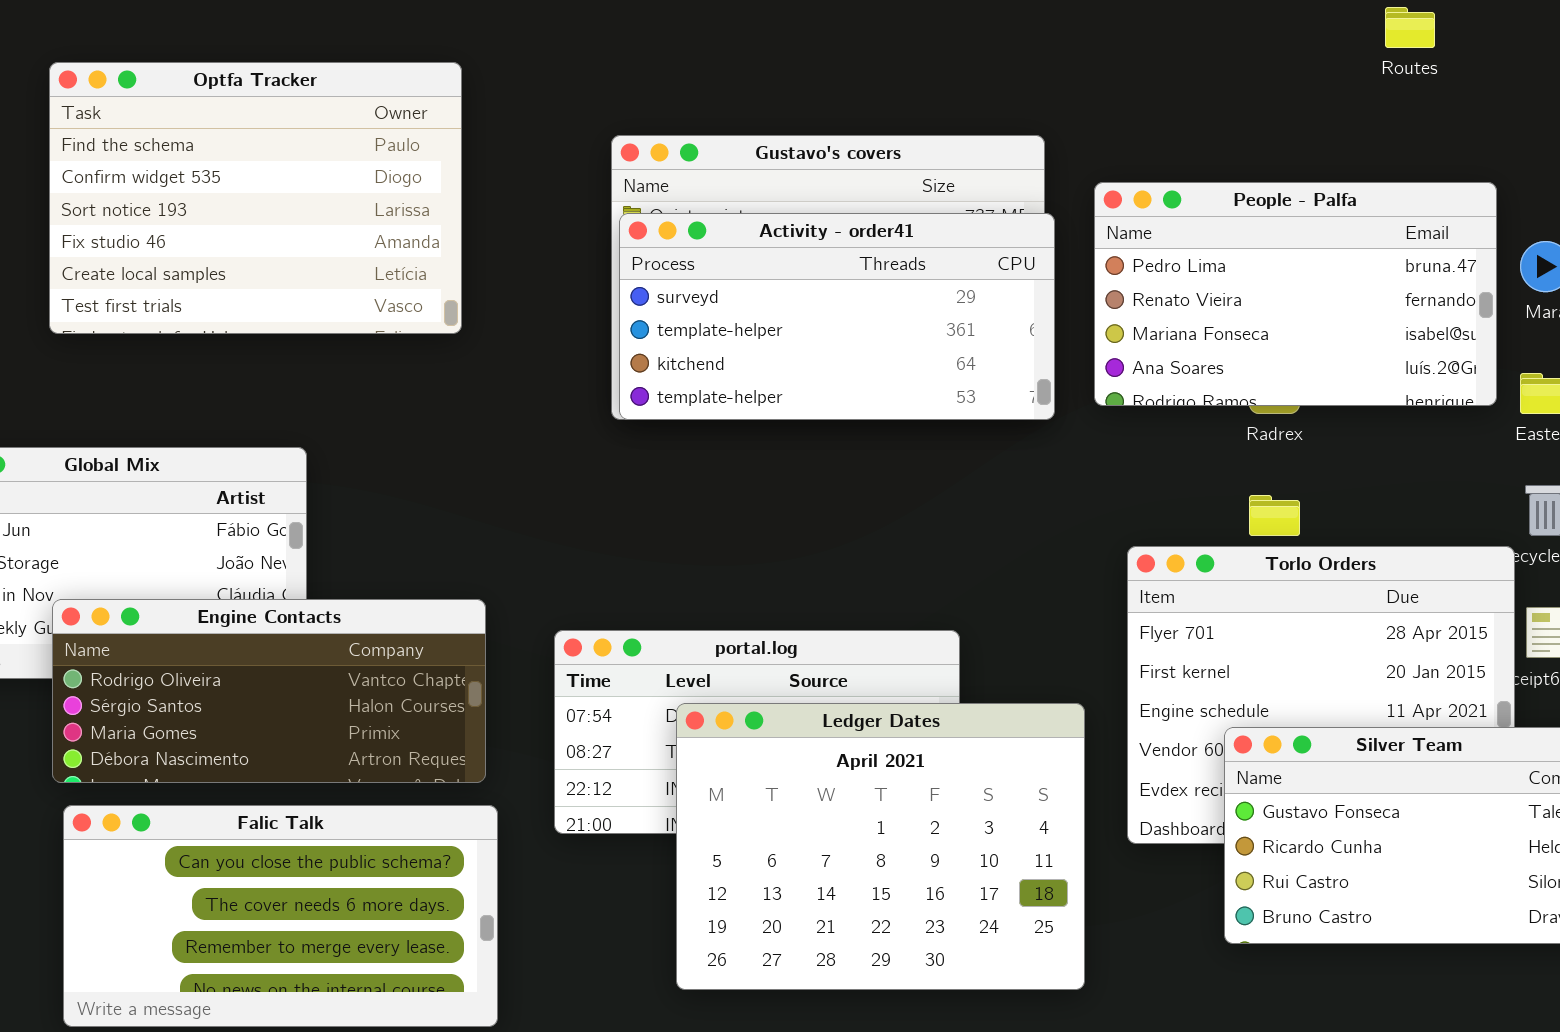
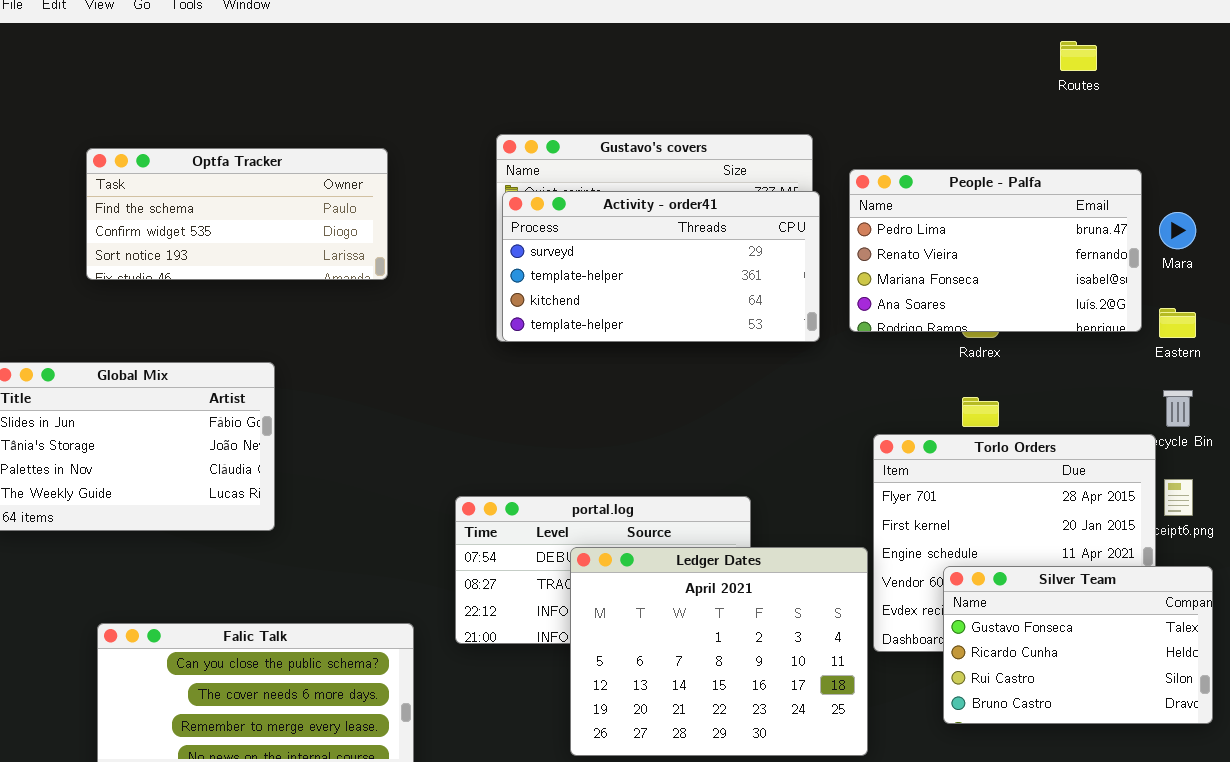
Optfa Tracker: [49,62,462,334] -> [86,148,388,280], resized
Engine Contacts: [52,599,486,783] -> none, closed
Ledger Dates: [676,703,1085,990] -> [570,547,868,756], moved

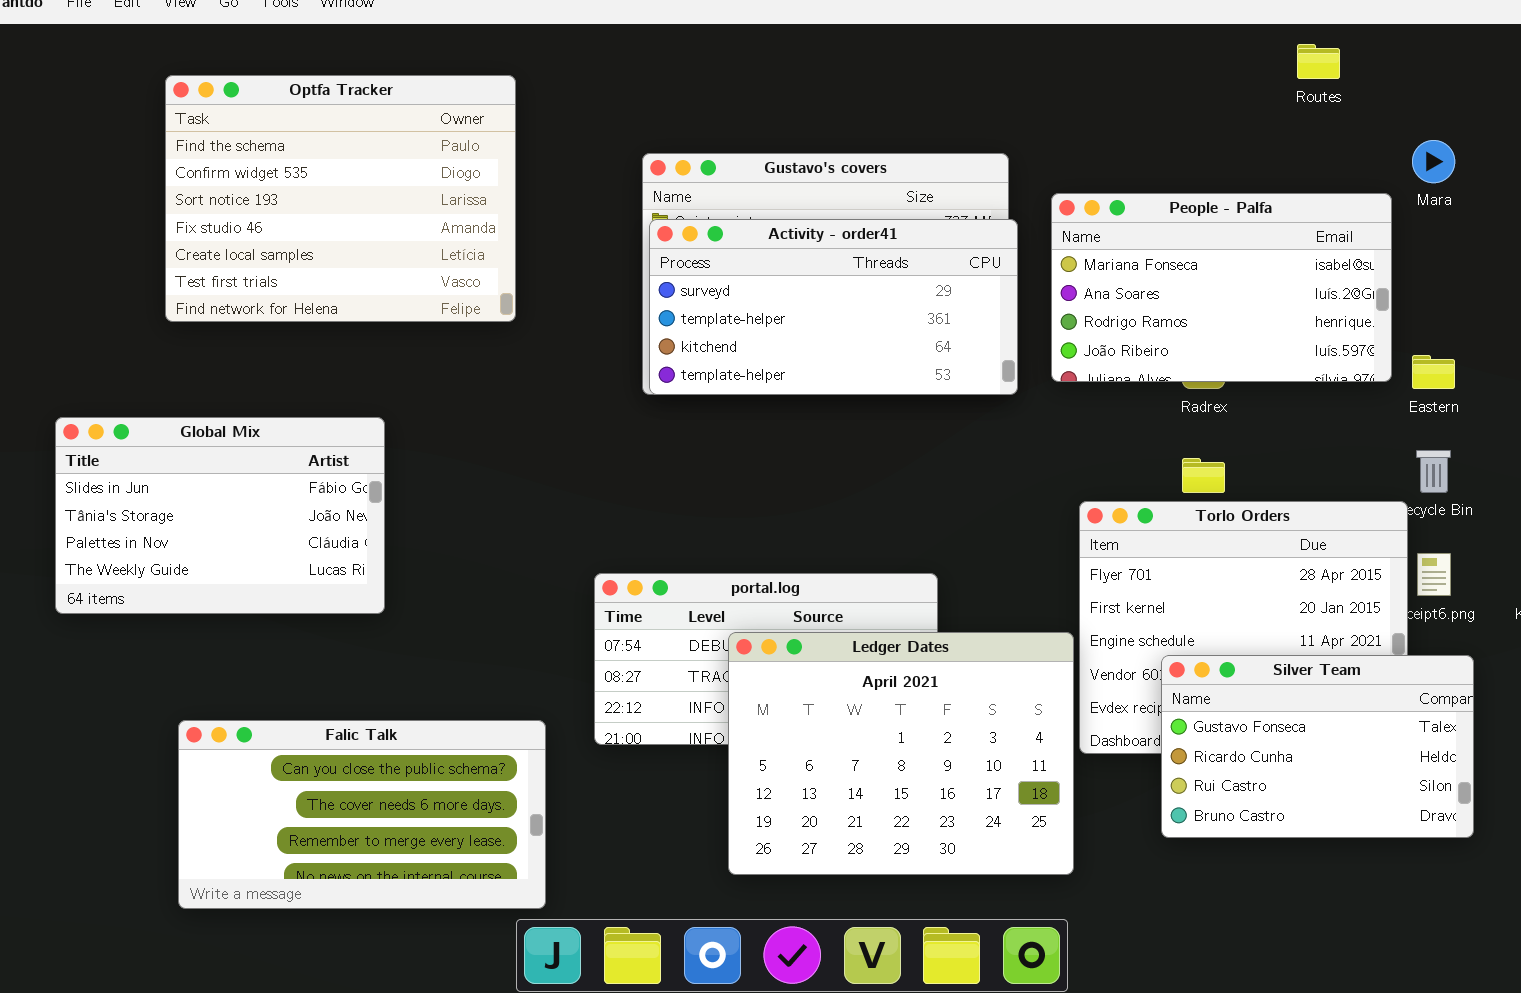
Optfa Tracker: [86,148,388,280] -> [165,75,516,322], resized
People - Palfa: [849,169,1142,332] -> [1051,193,1392,382], scrolled down 2 rows
Mara: [1159,212,1196,249] -> [1412,140,1455,183], moved

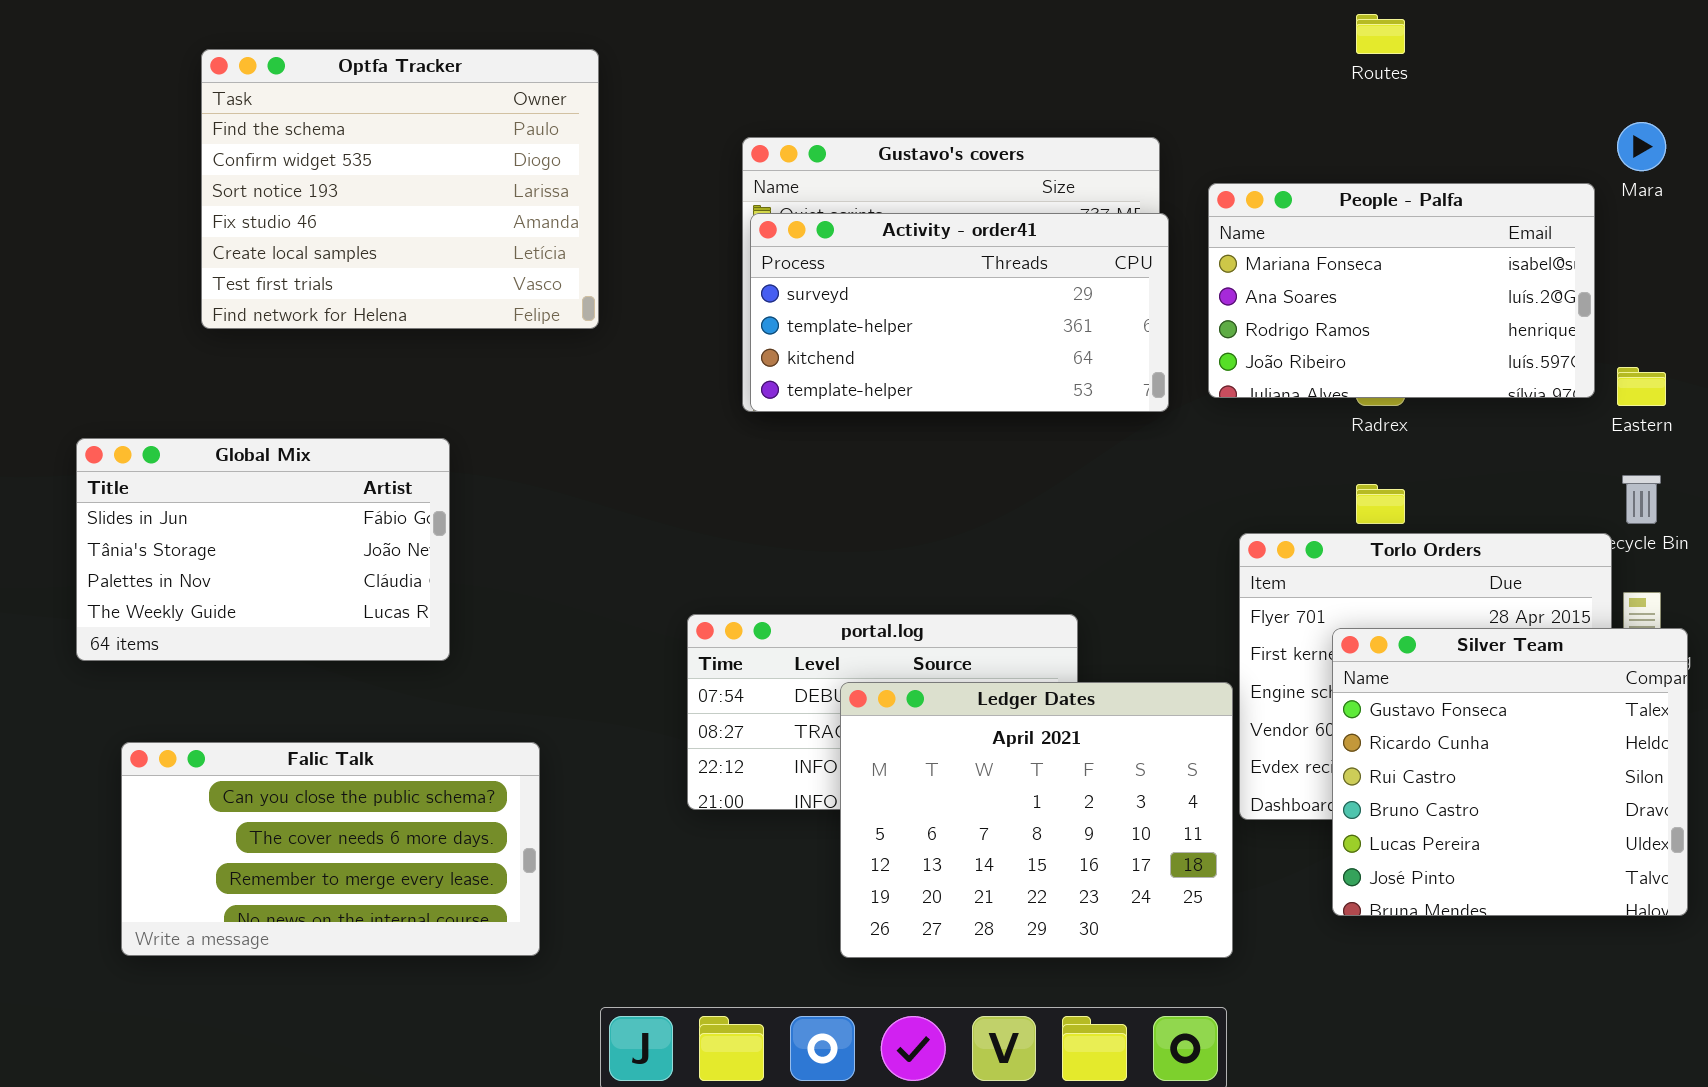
Routes: [1297,44,1340,79] -> [1356,14,1405,54], moved
Silver Team: [1161,655,1474,838] -> [1332,628,1688,916], resized
Falic Talk: [178,720,546,909] -> [121,742,540,956], moved

